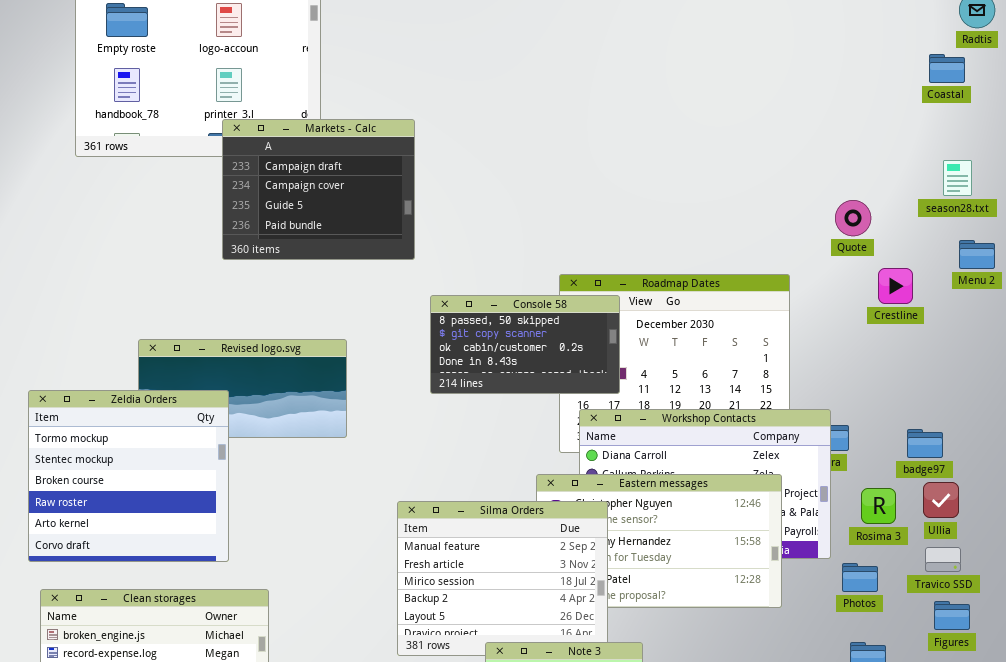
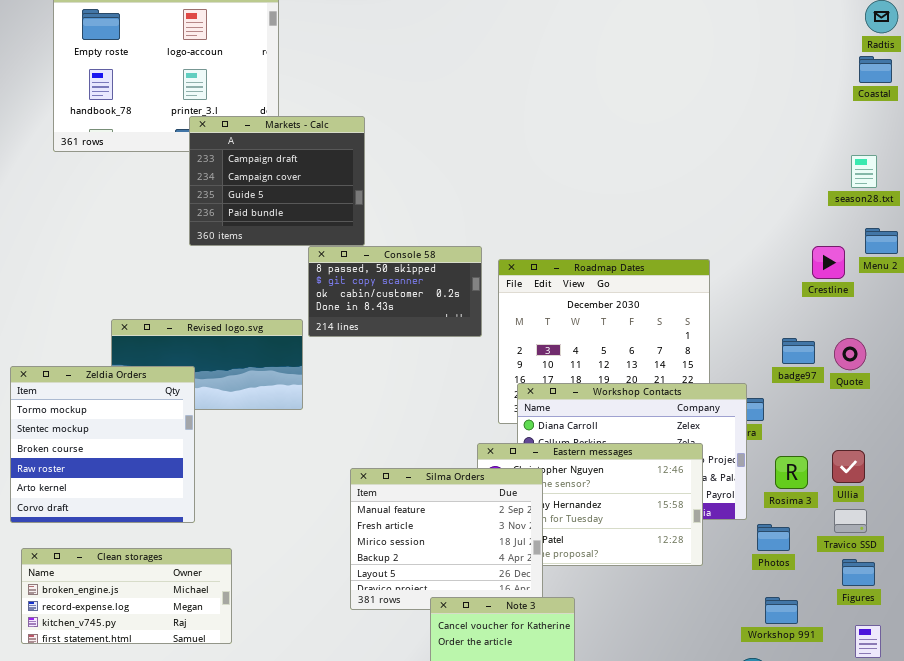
Coastal: [929,54,965,83] -> [859,56,892,83], moved
Quote: [835,200,871,236] -> [834,338,866,370], moved
Crestline: [878,268,913,304] -> [812,246,845,279], moved
Console 58: [430,295,620,394] -> [308,246,482,337], moved
badge97: [907,429,943,458] -> [782,338,815,364], moved

